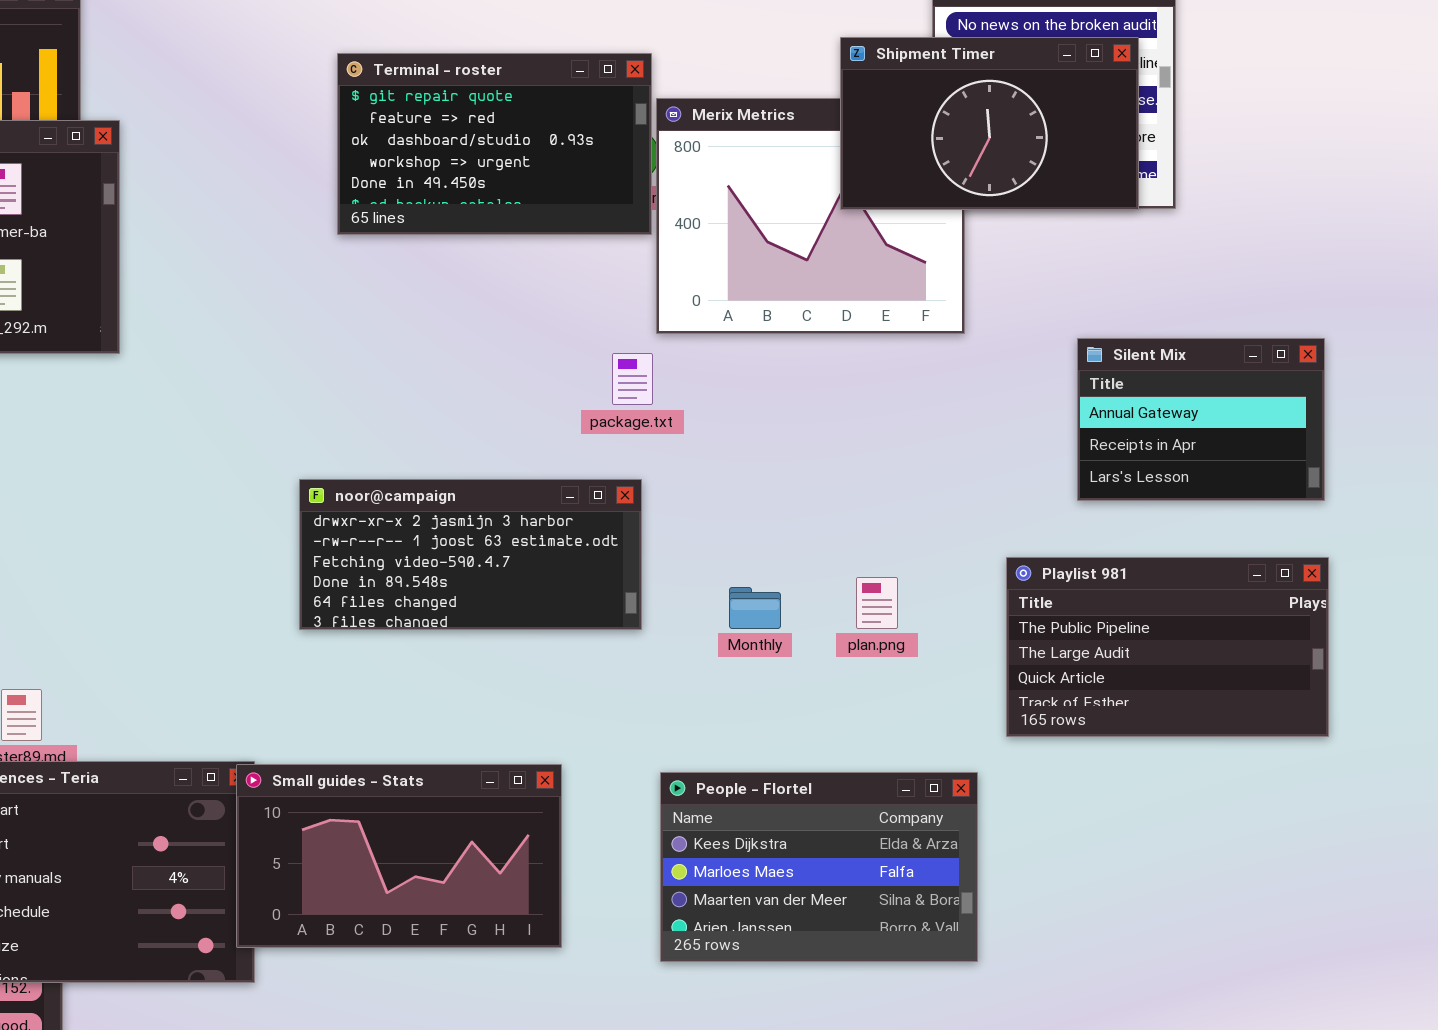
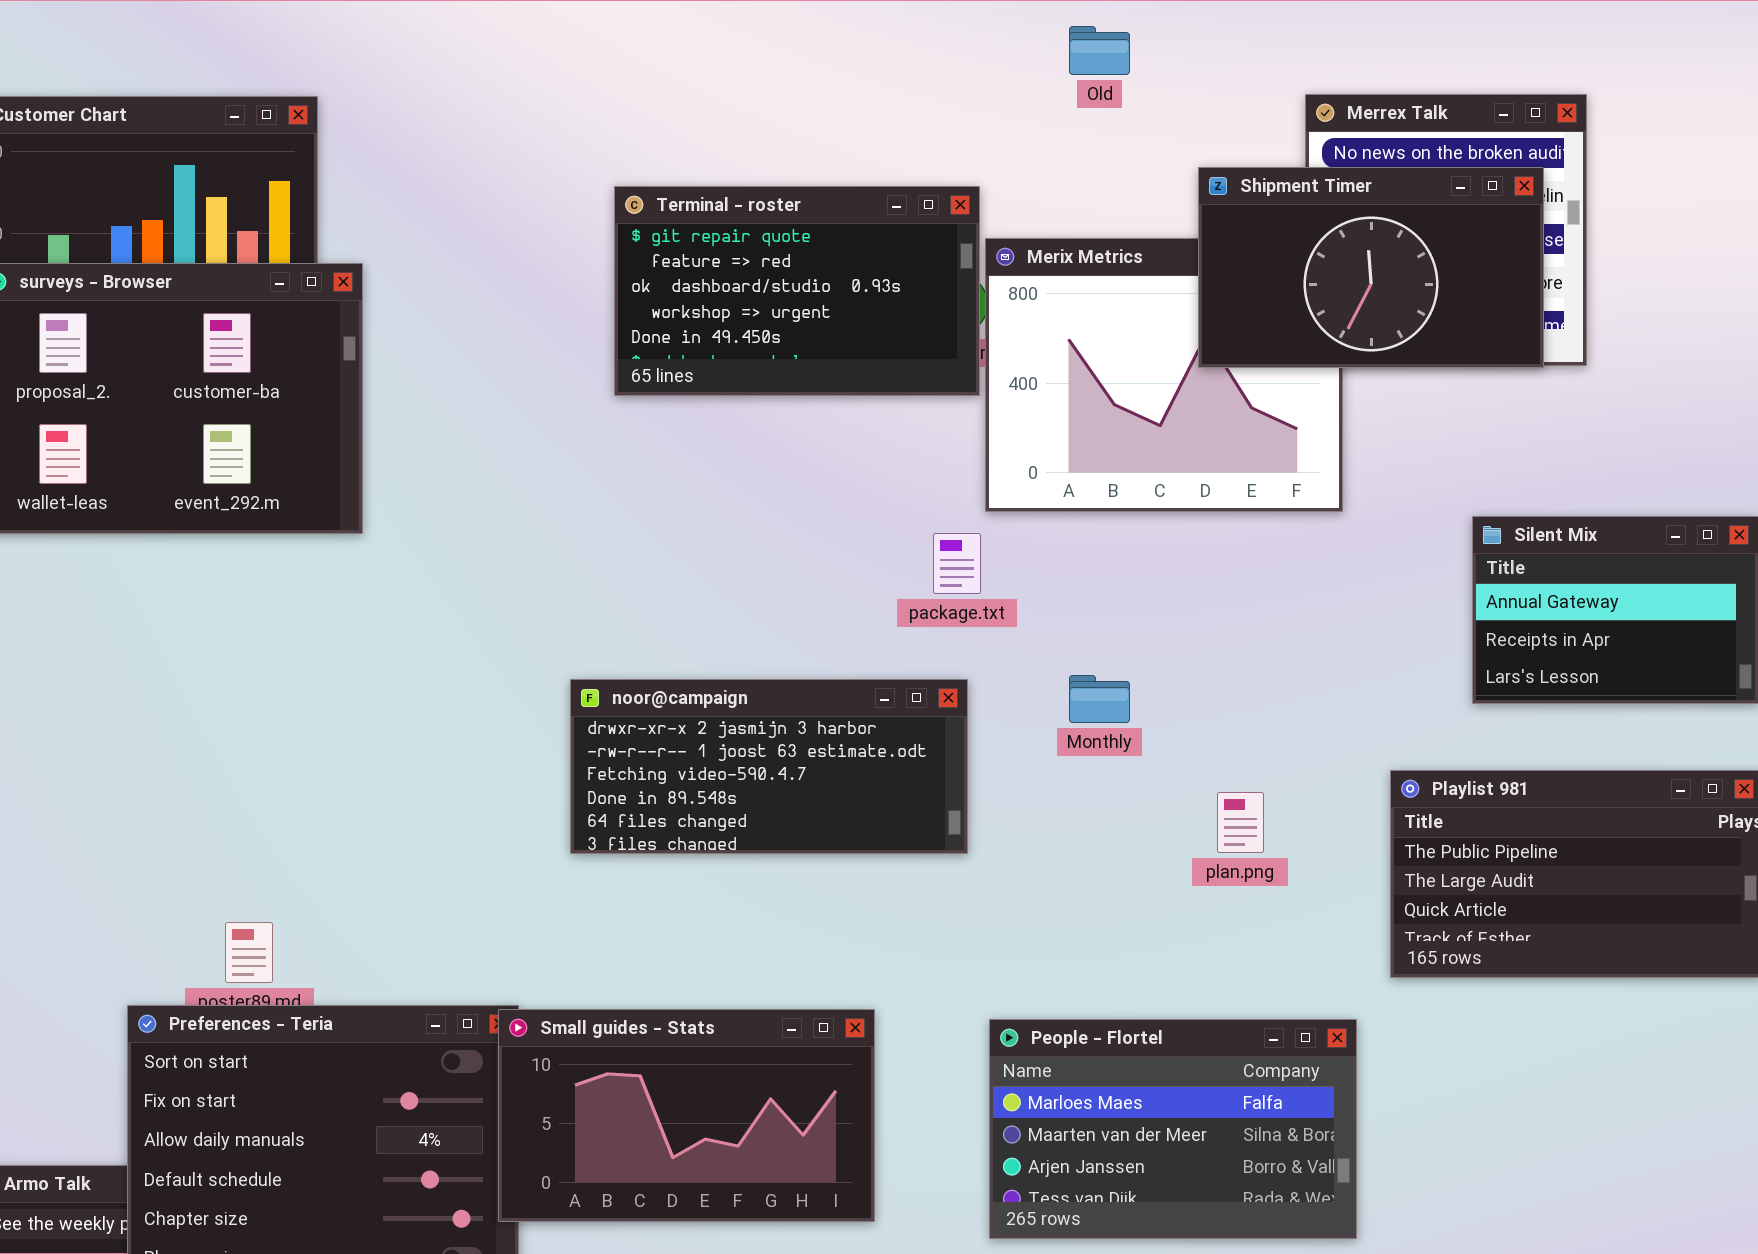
Monthly: [729,587,781,629] -> [1069,675,1130,723], moved
People - Flortel: [660,772,978,962] -> [989,1019,1357,1239], scrolled down 1 row

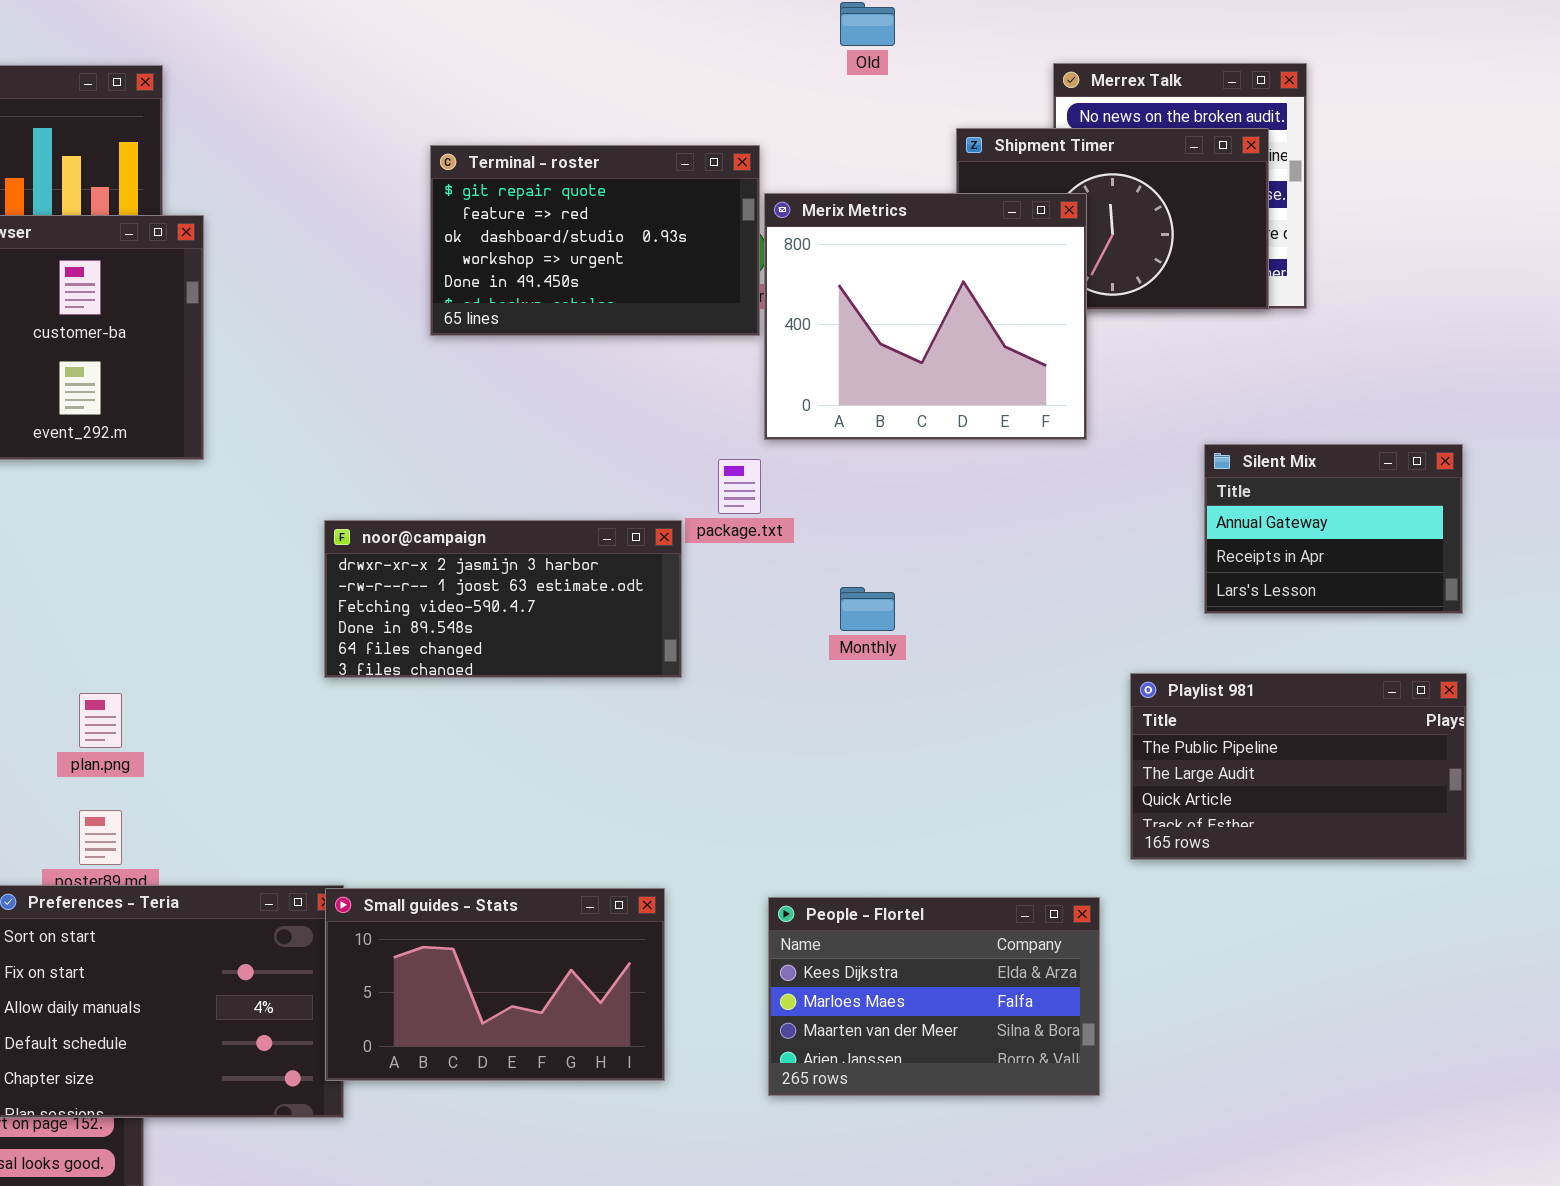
Merix Metrics: [985,238,1343,512] -> [764,193,1087,440], raised
noor@campaign: [570,679,968,854] -> [324,520,682,678], moved
plan.png: [1217,792,1264,853] -> [79,693,122,748], moved
People - Flortel: [989,1019,1357,1239] -> [768,897,1100,1096], scrolled up 1 row

